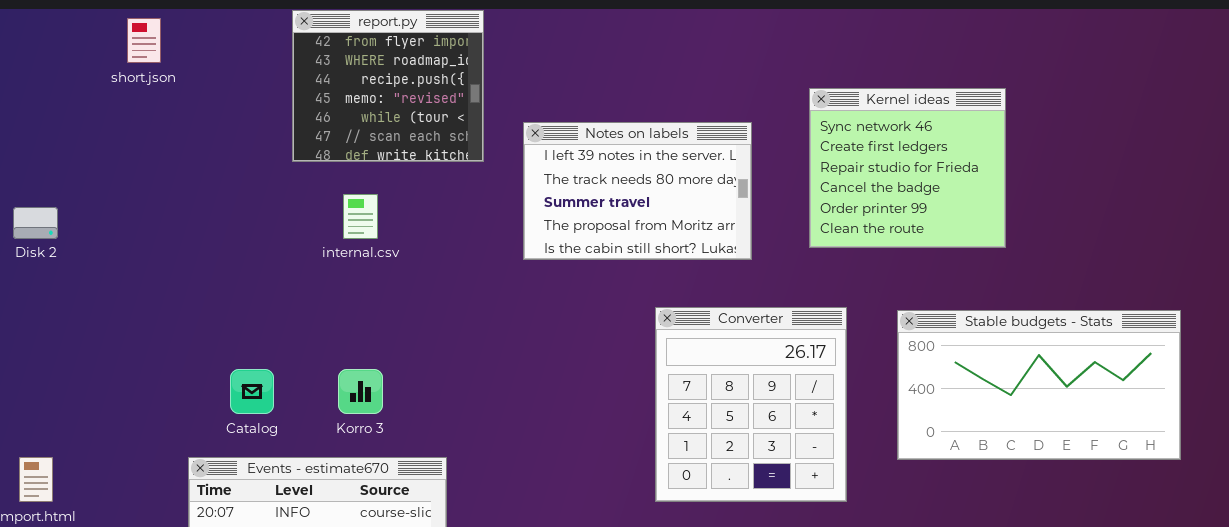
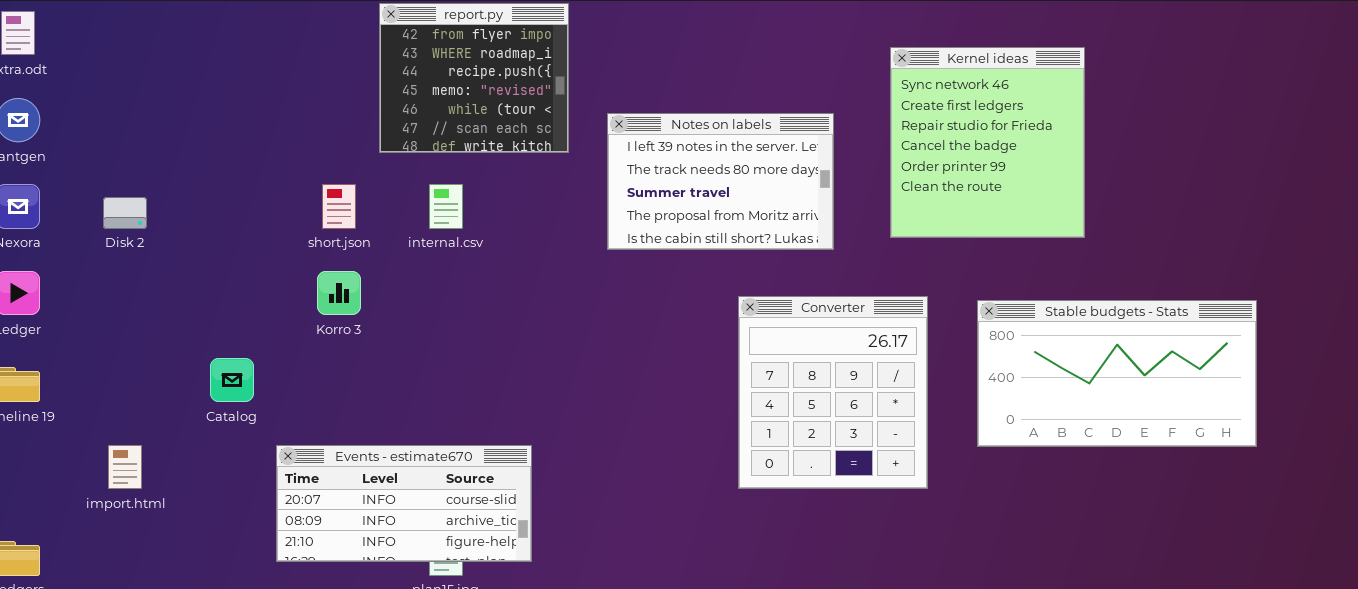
short.json: [127,18,161,63] -> [322,184,356,229], moved
Kernel ideas: [809,88,1006,248] -> [890,47,1085,238], resized
Catalog: [230,369,274,414] -> [210,358,254,402], moved
Korro 3: [338,369,383,414] -> [317,271,361,315], moved

